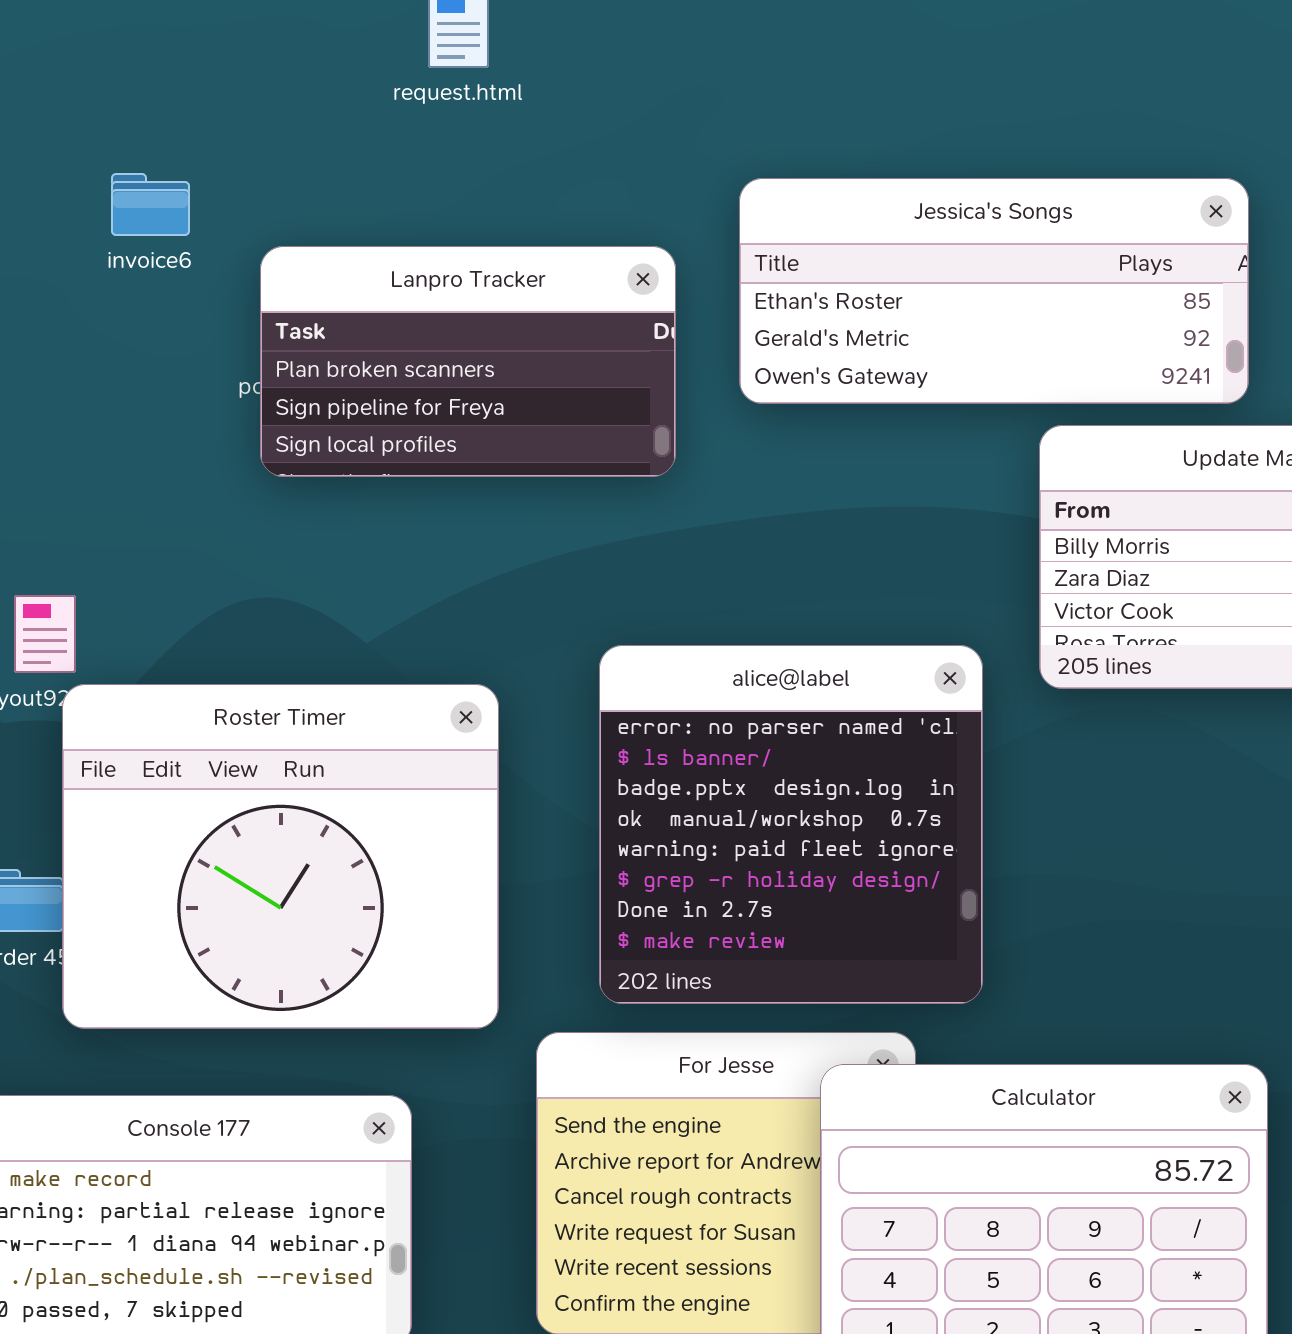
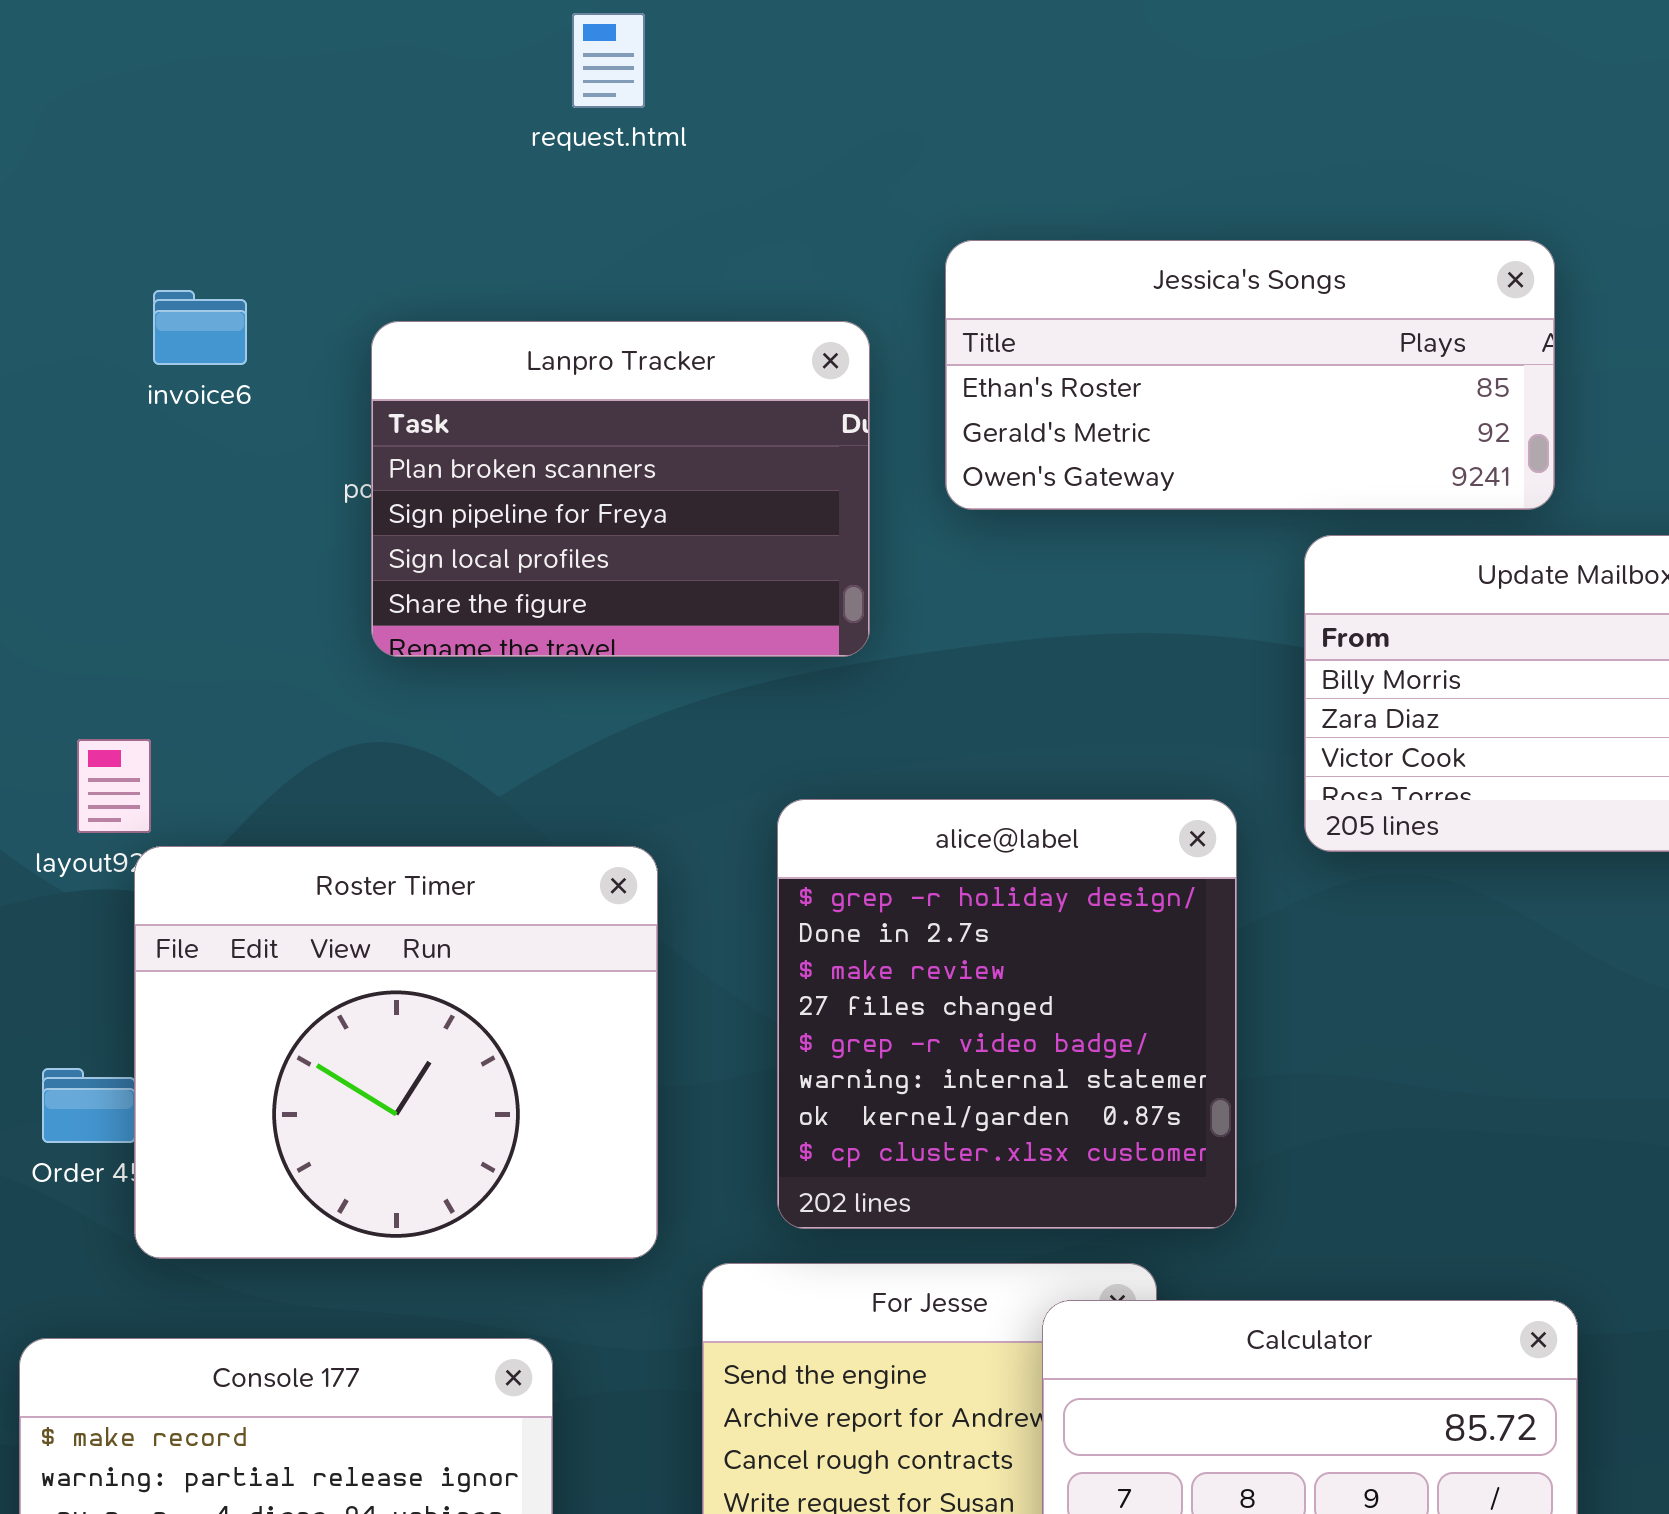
invoice6: [111,173,190,236] -> [153,290,247,365], moved
Lanpro Tracker: [260,246,676,477] -> [371,321,870,657], resized
alice@label: [599,645,983,1004] -> [777,799,1237,1229], scrolled down 5 rows

